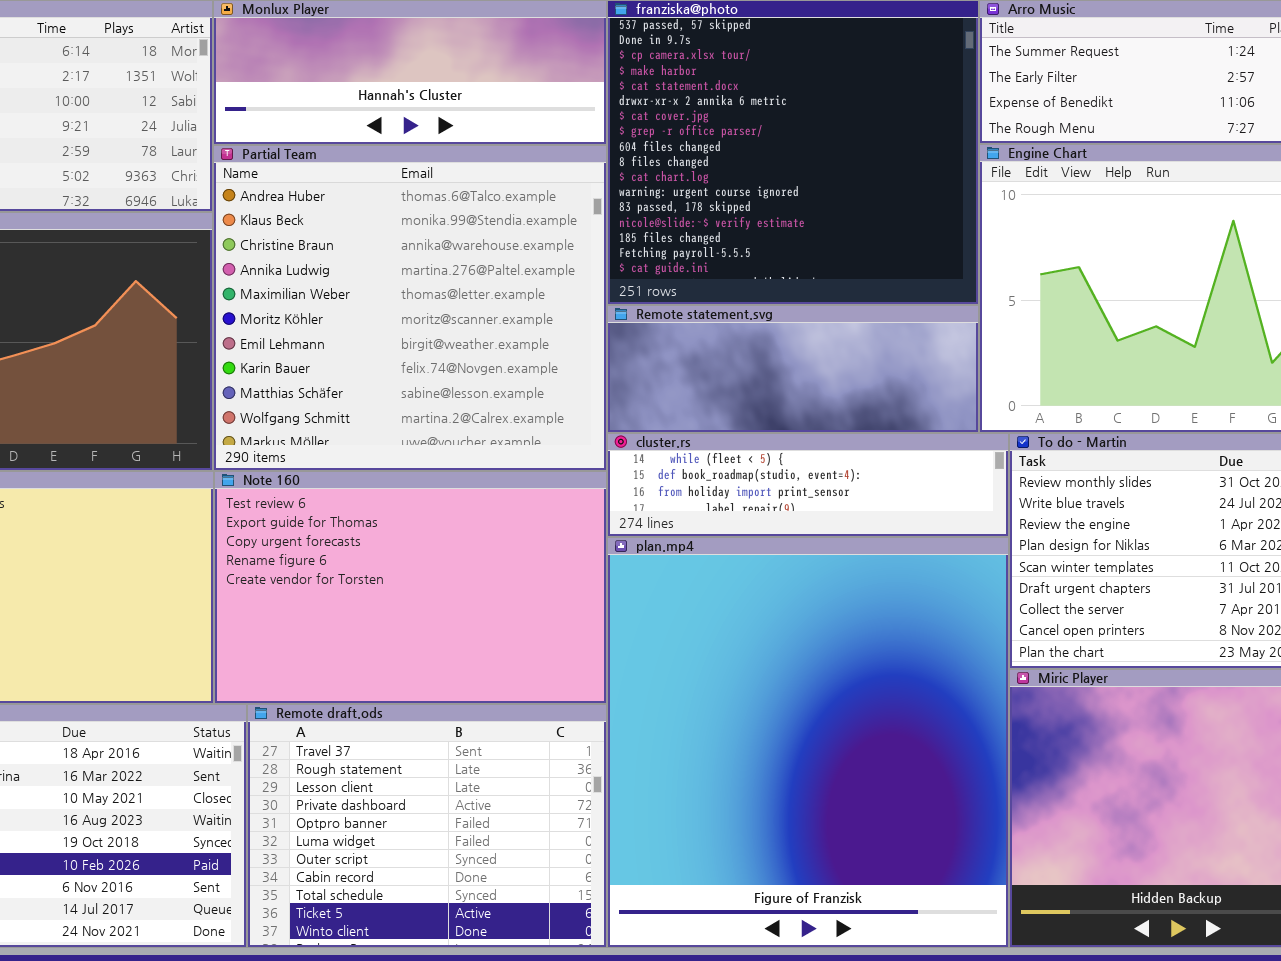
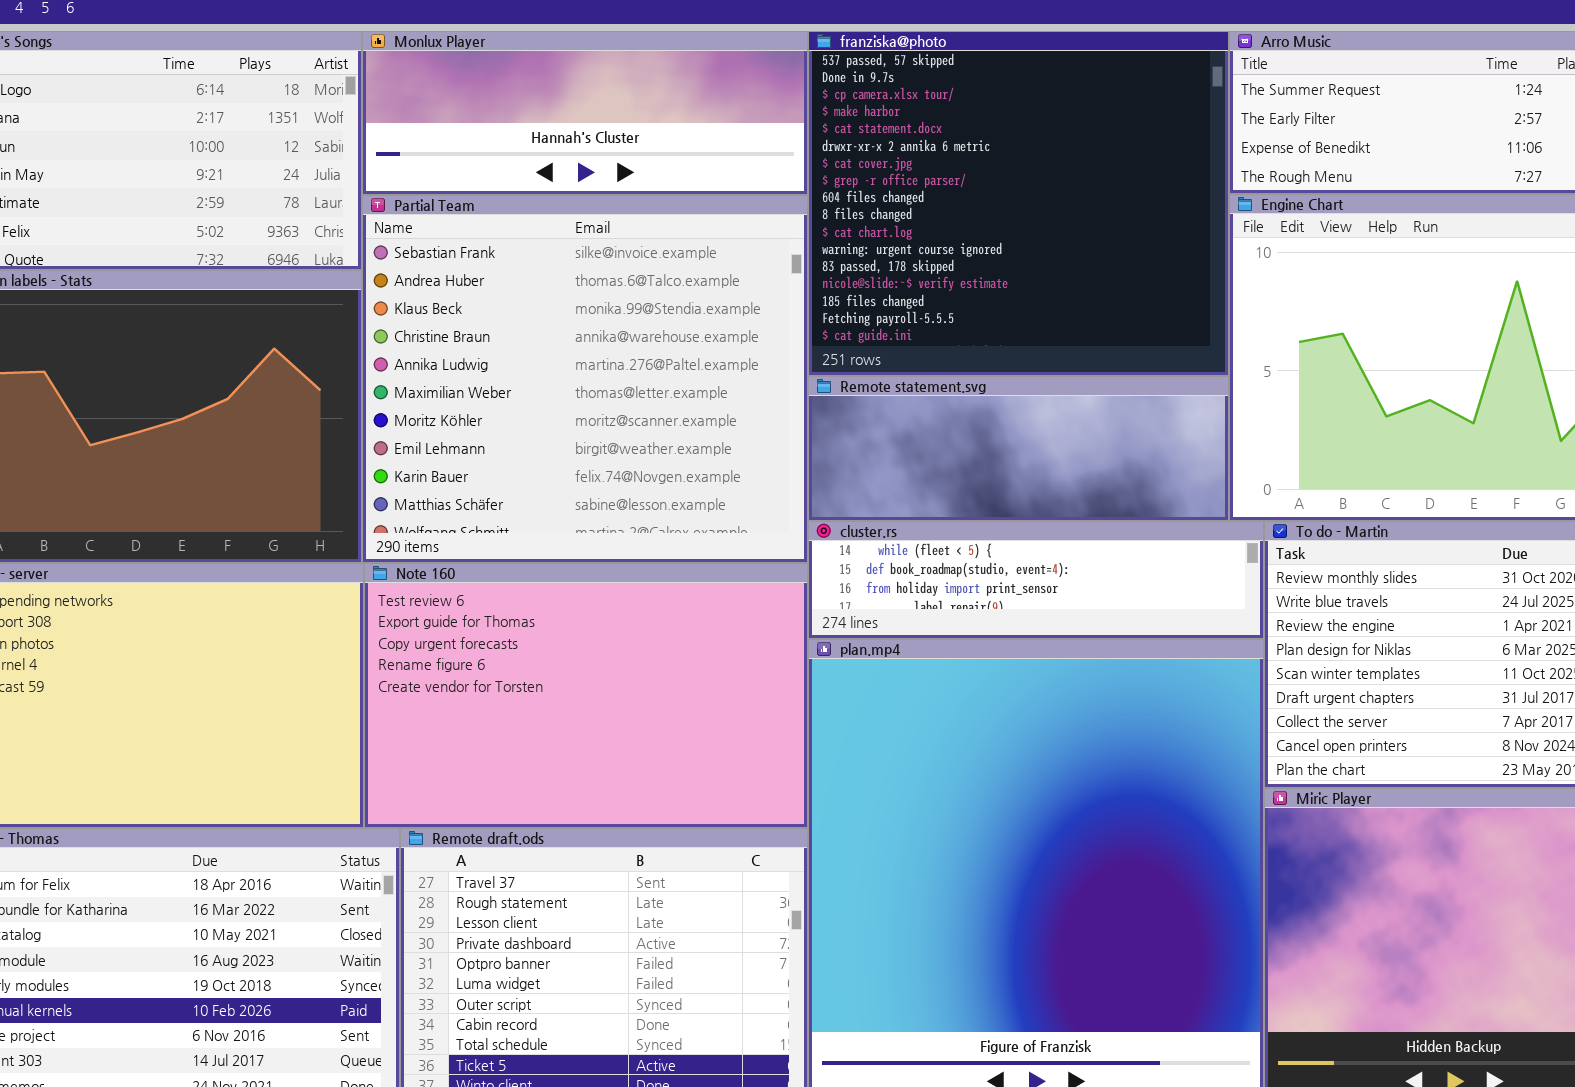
Partial Team: [213,145,607,471] -> [362,195,808,563], scrolled up 1 row

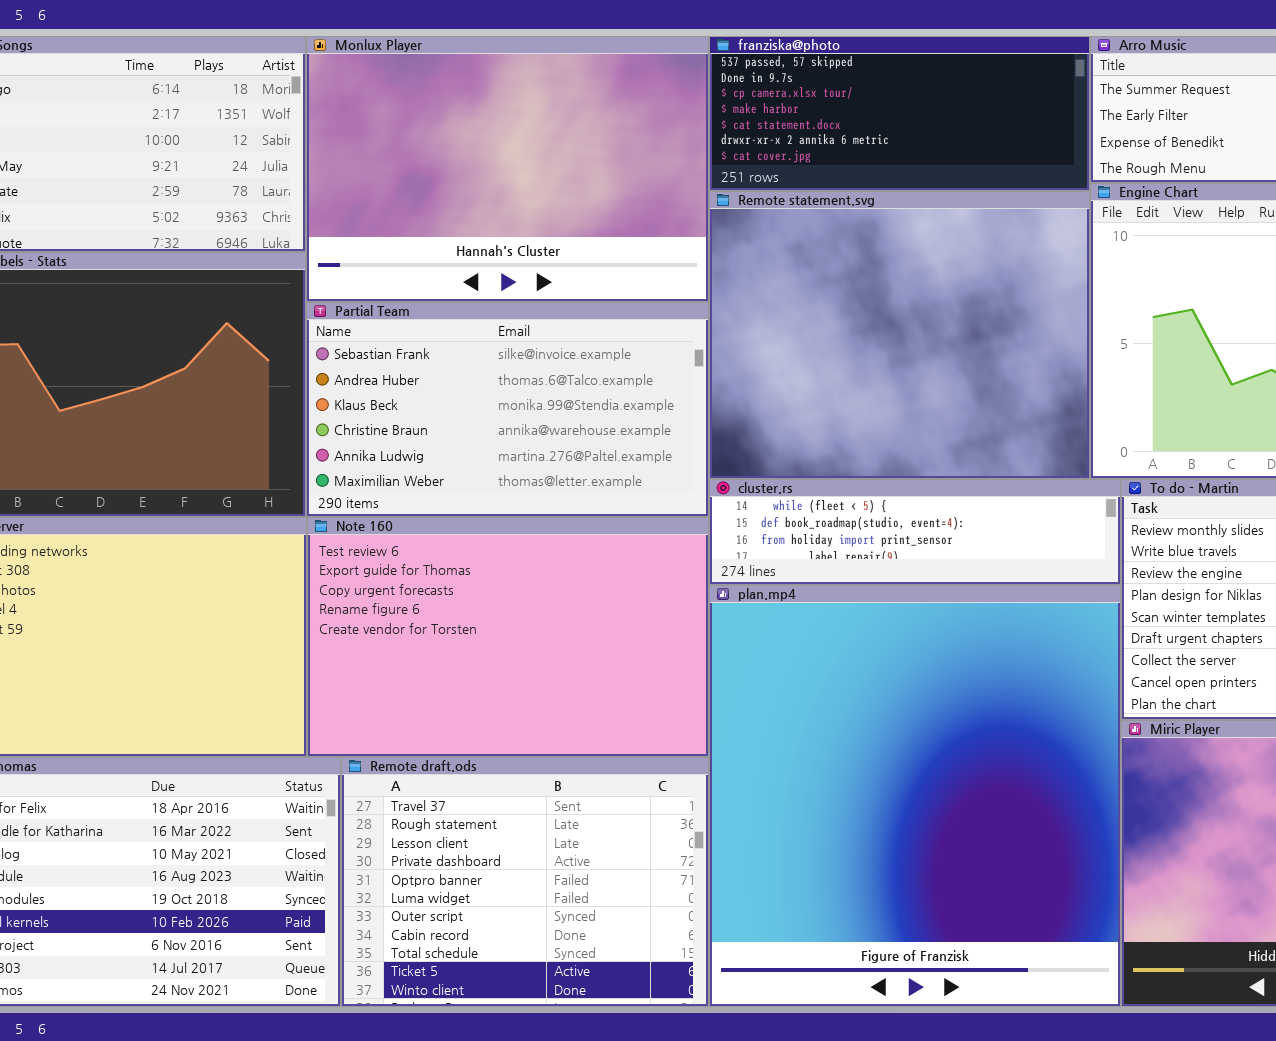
Monlux Player: [362,31,808,195] -> [306,36,709,302], resized
franziska@photo: [808,31,1229,376] -> [709,36,1090,191], resized
Partial Team: [362,195,808,563] -> [306,302,709,517], resized
Remote statement.svg: [808,376,1229,521] -> [709,191,1090,479], resized

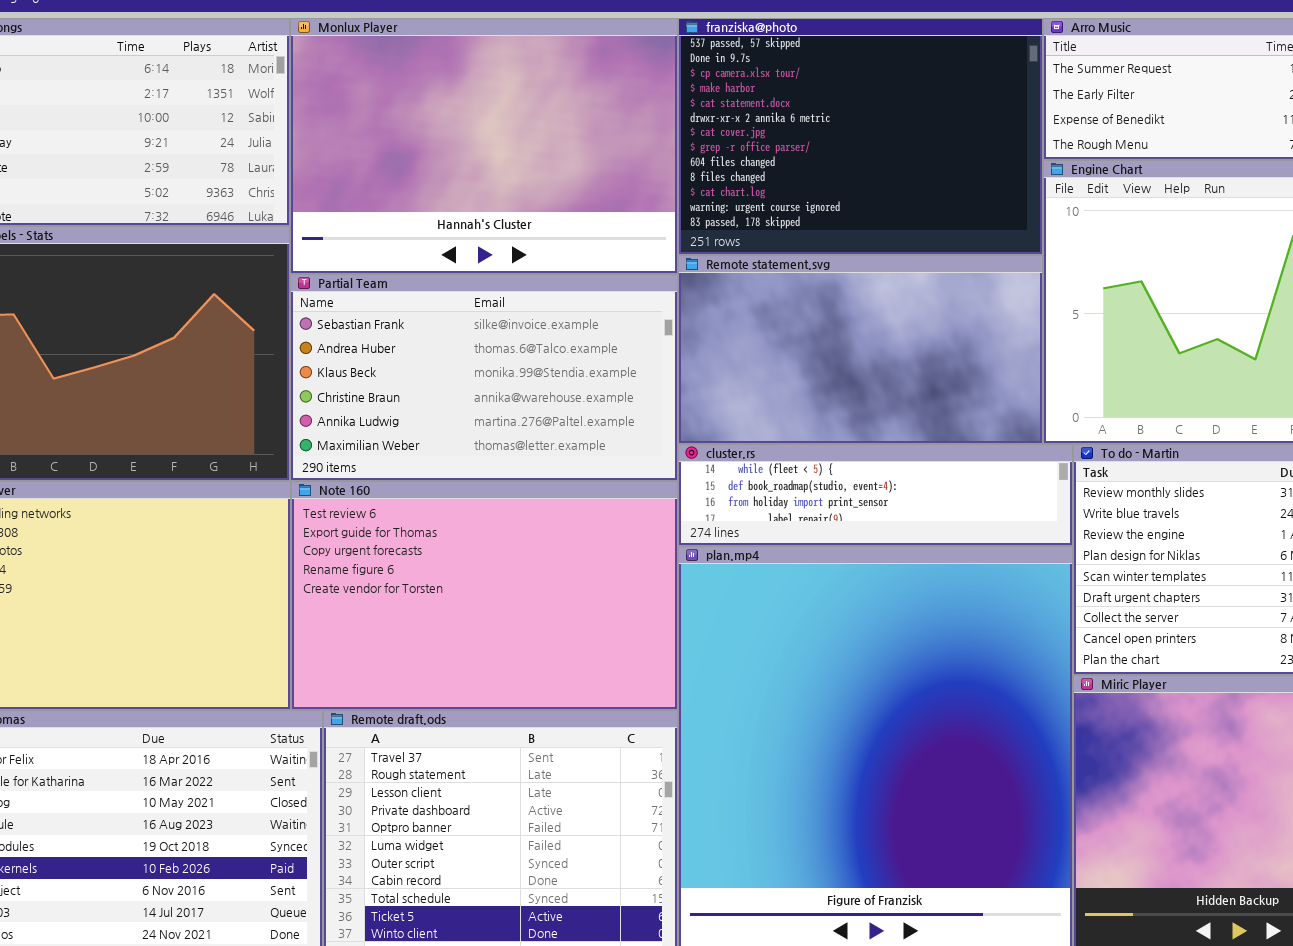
franziska@photo: [709,36,1090,191] -> [678,18,1043,255], resized
Remote statement.svg: [709,191,1090,479] -> [678,255,1043,444], resized

